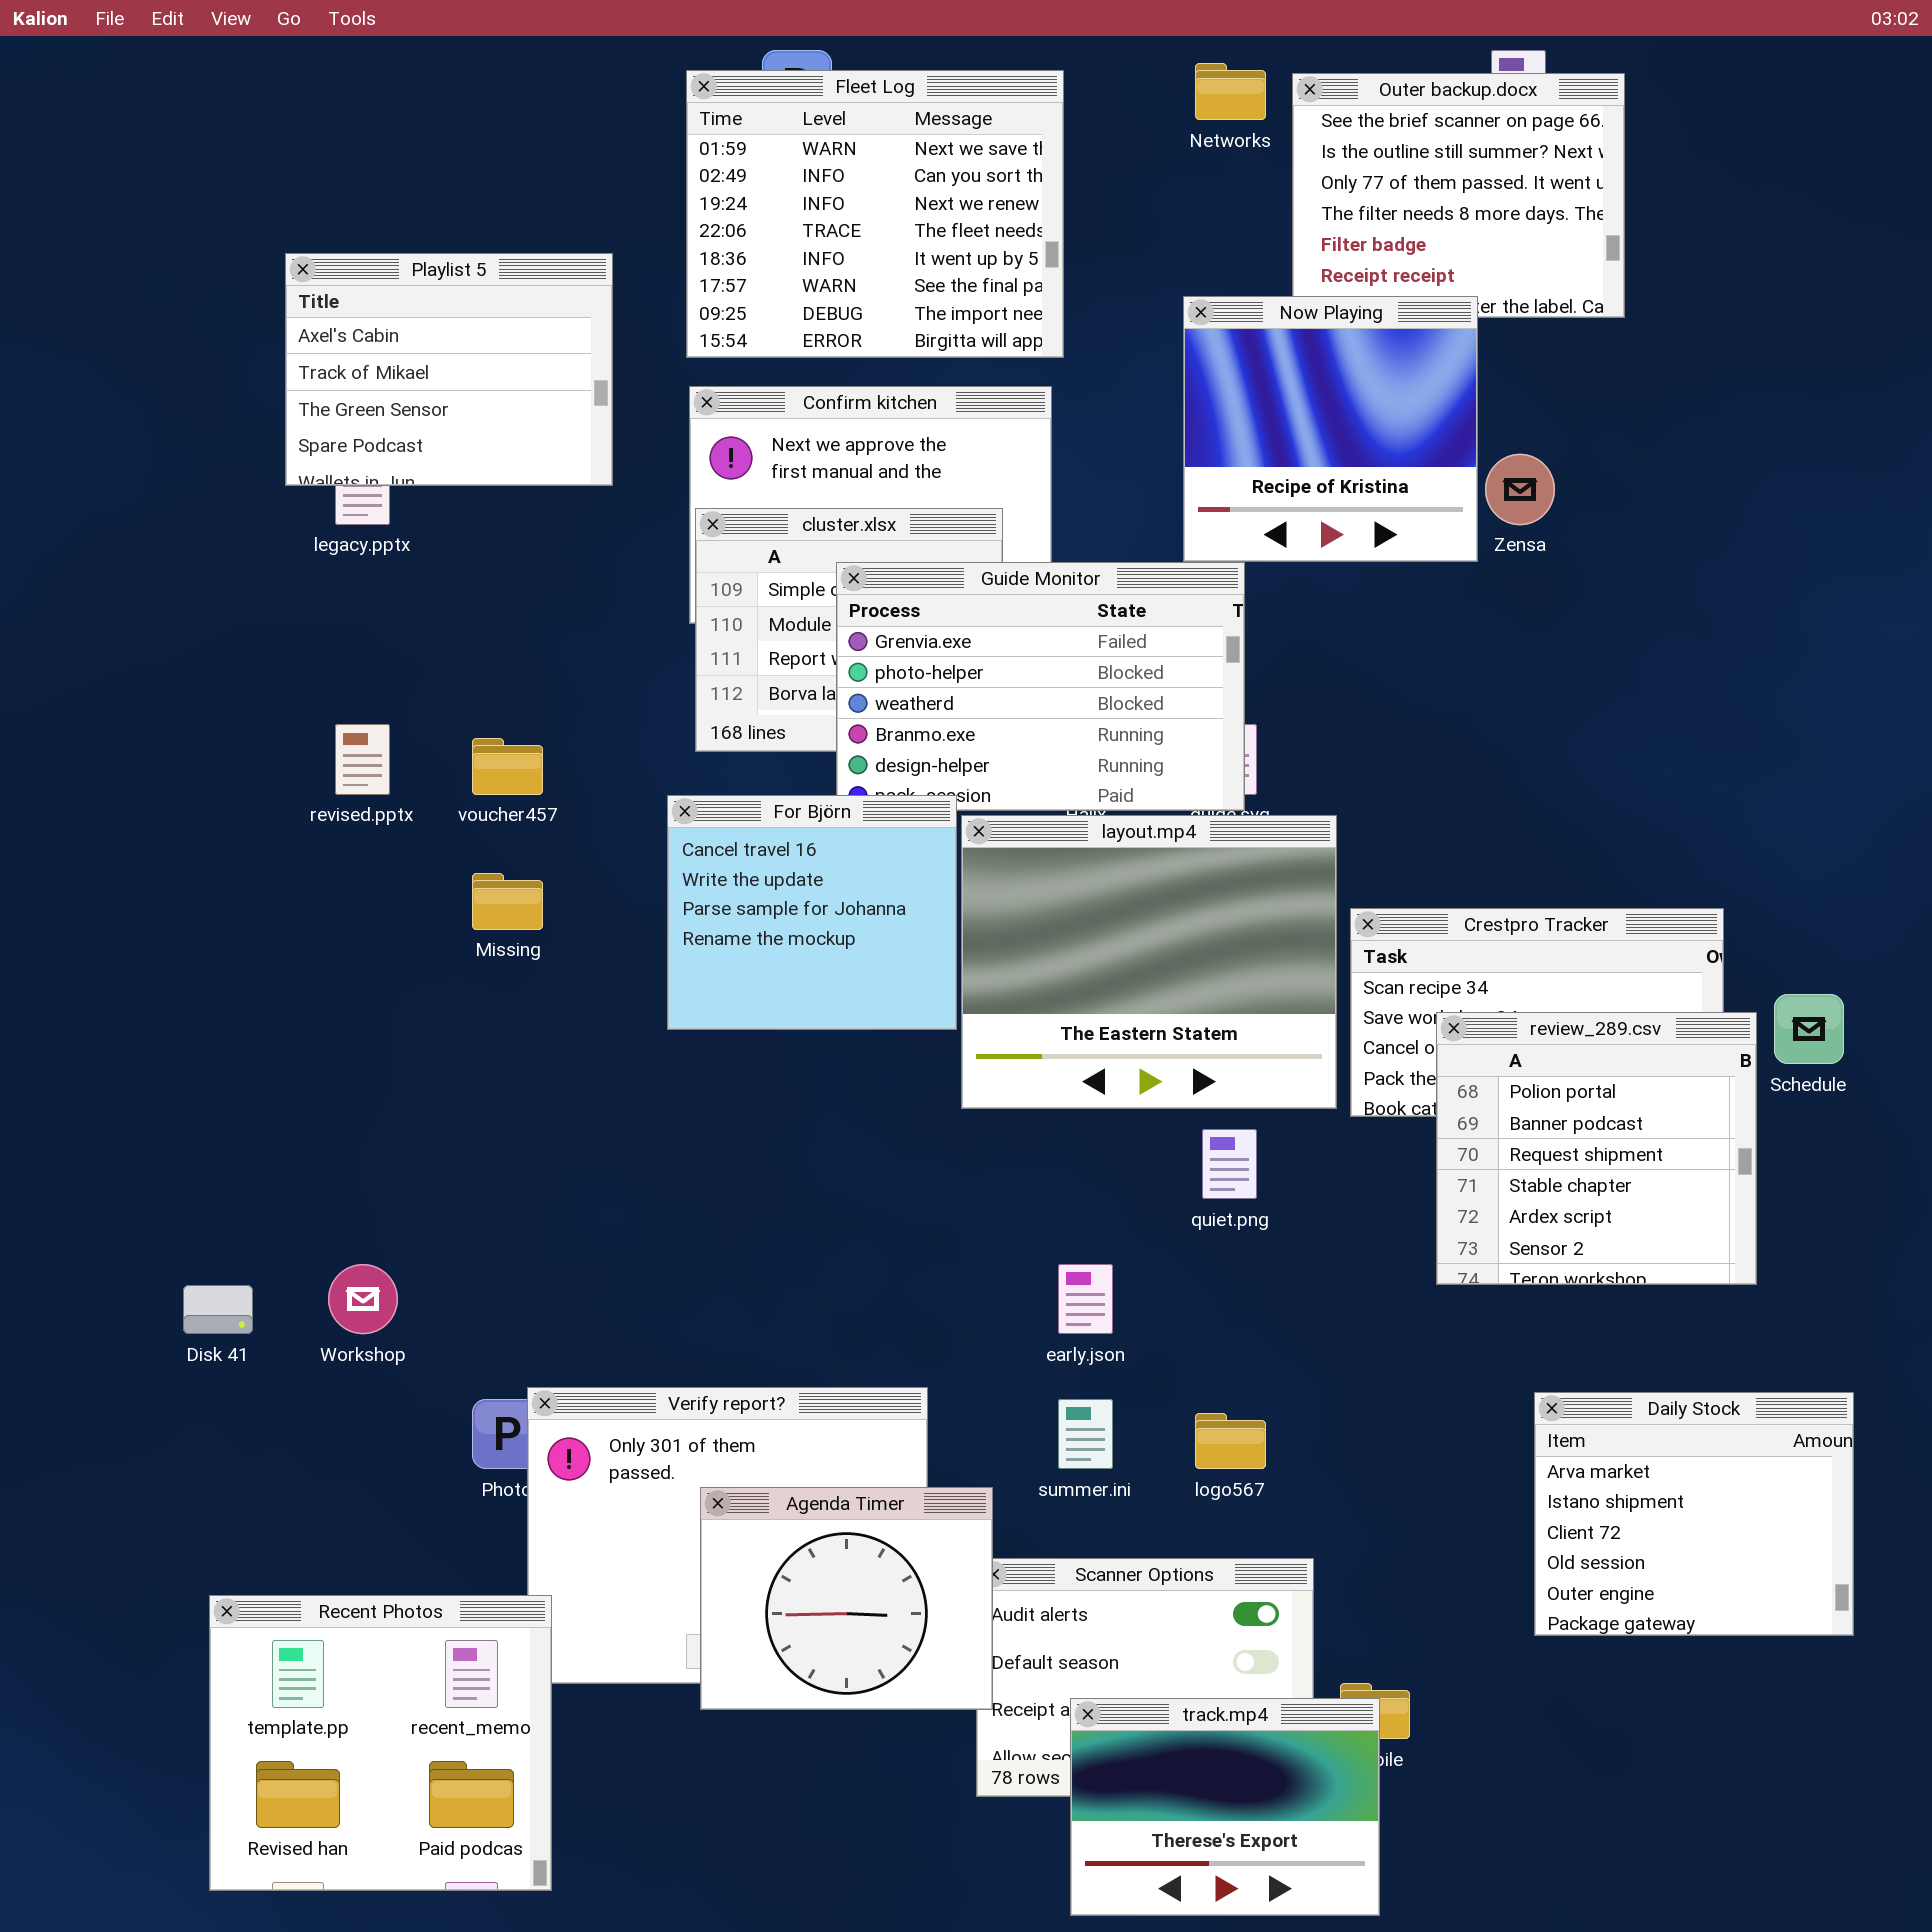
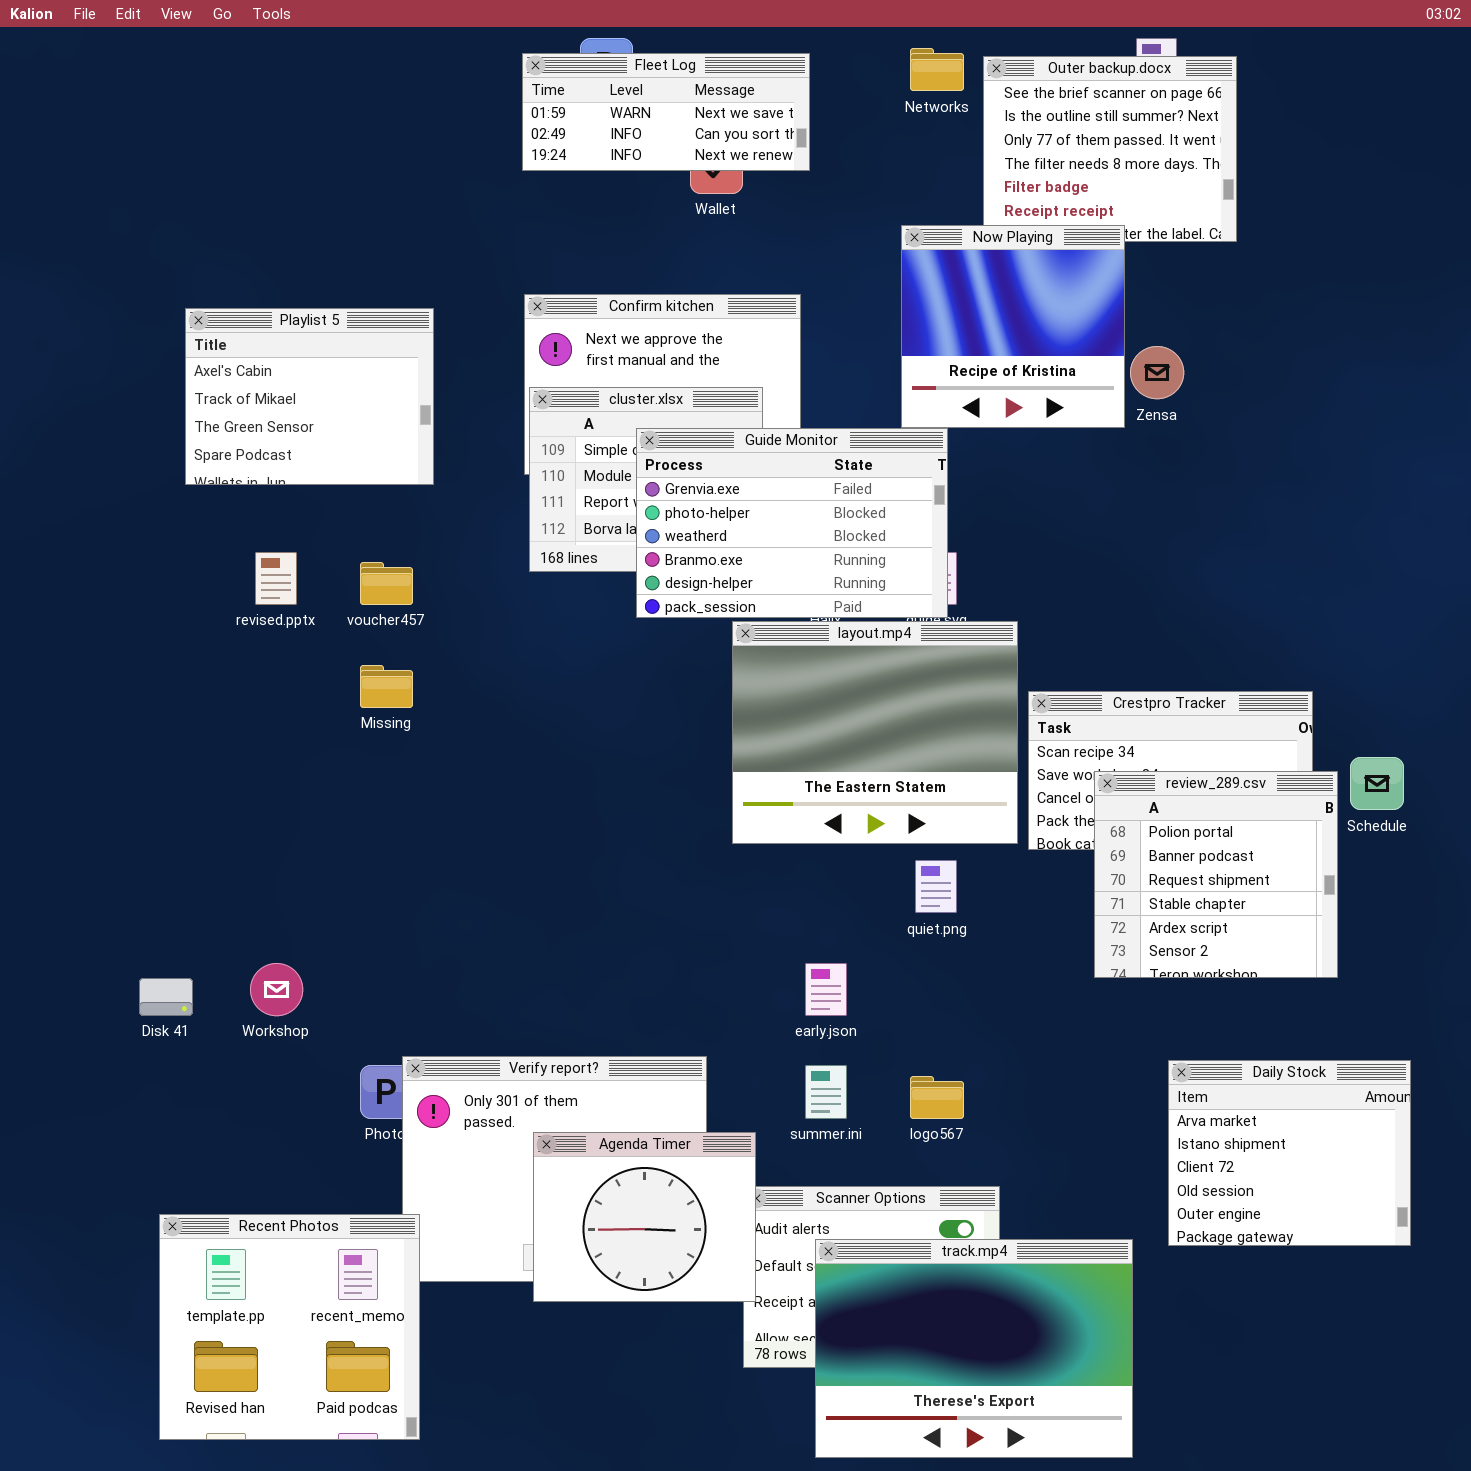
Fleet Log: [686,70,1064,358] -> [522,53,810,171], resized
Playlist 5: [285,253,613,486] -> [185,308,434,485], moved
For Björn: [667,795,957,1030] -> none, closed
track.mp4: [1070,1698,1380,1916] -> [815,1239,1133,1458], resized

